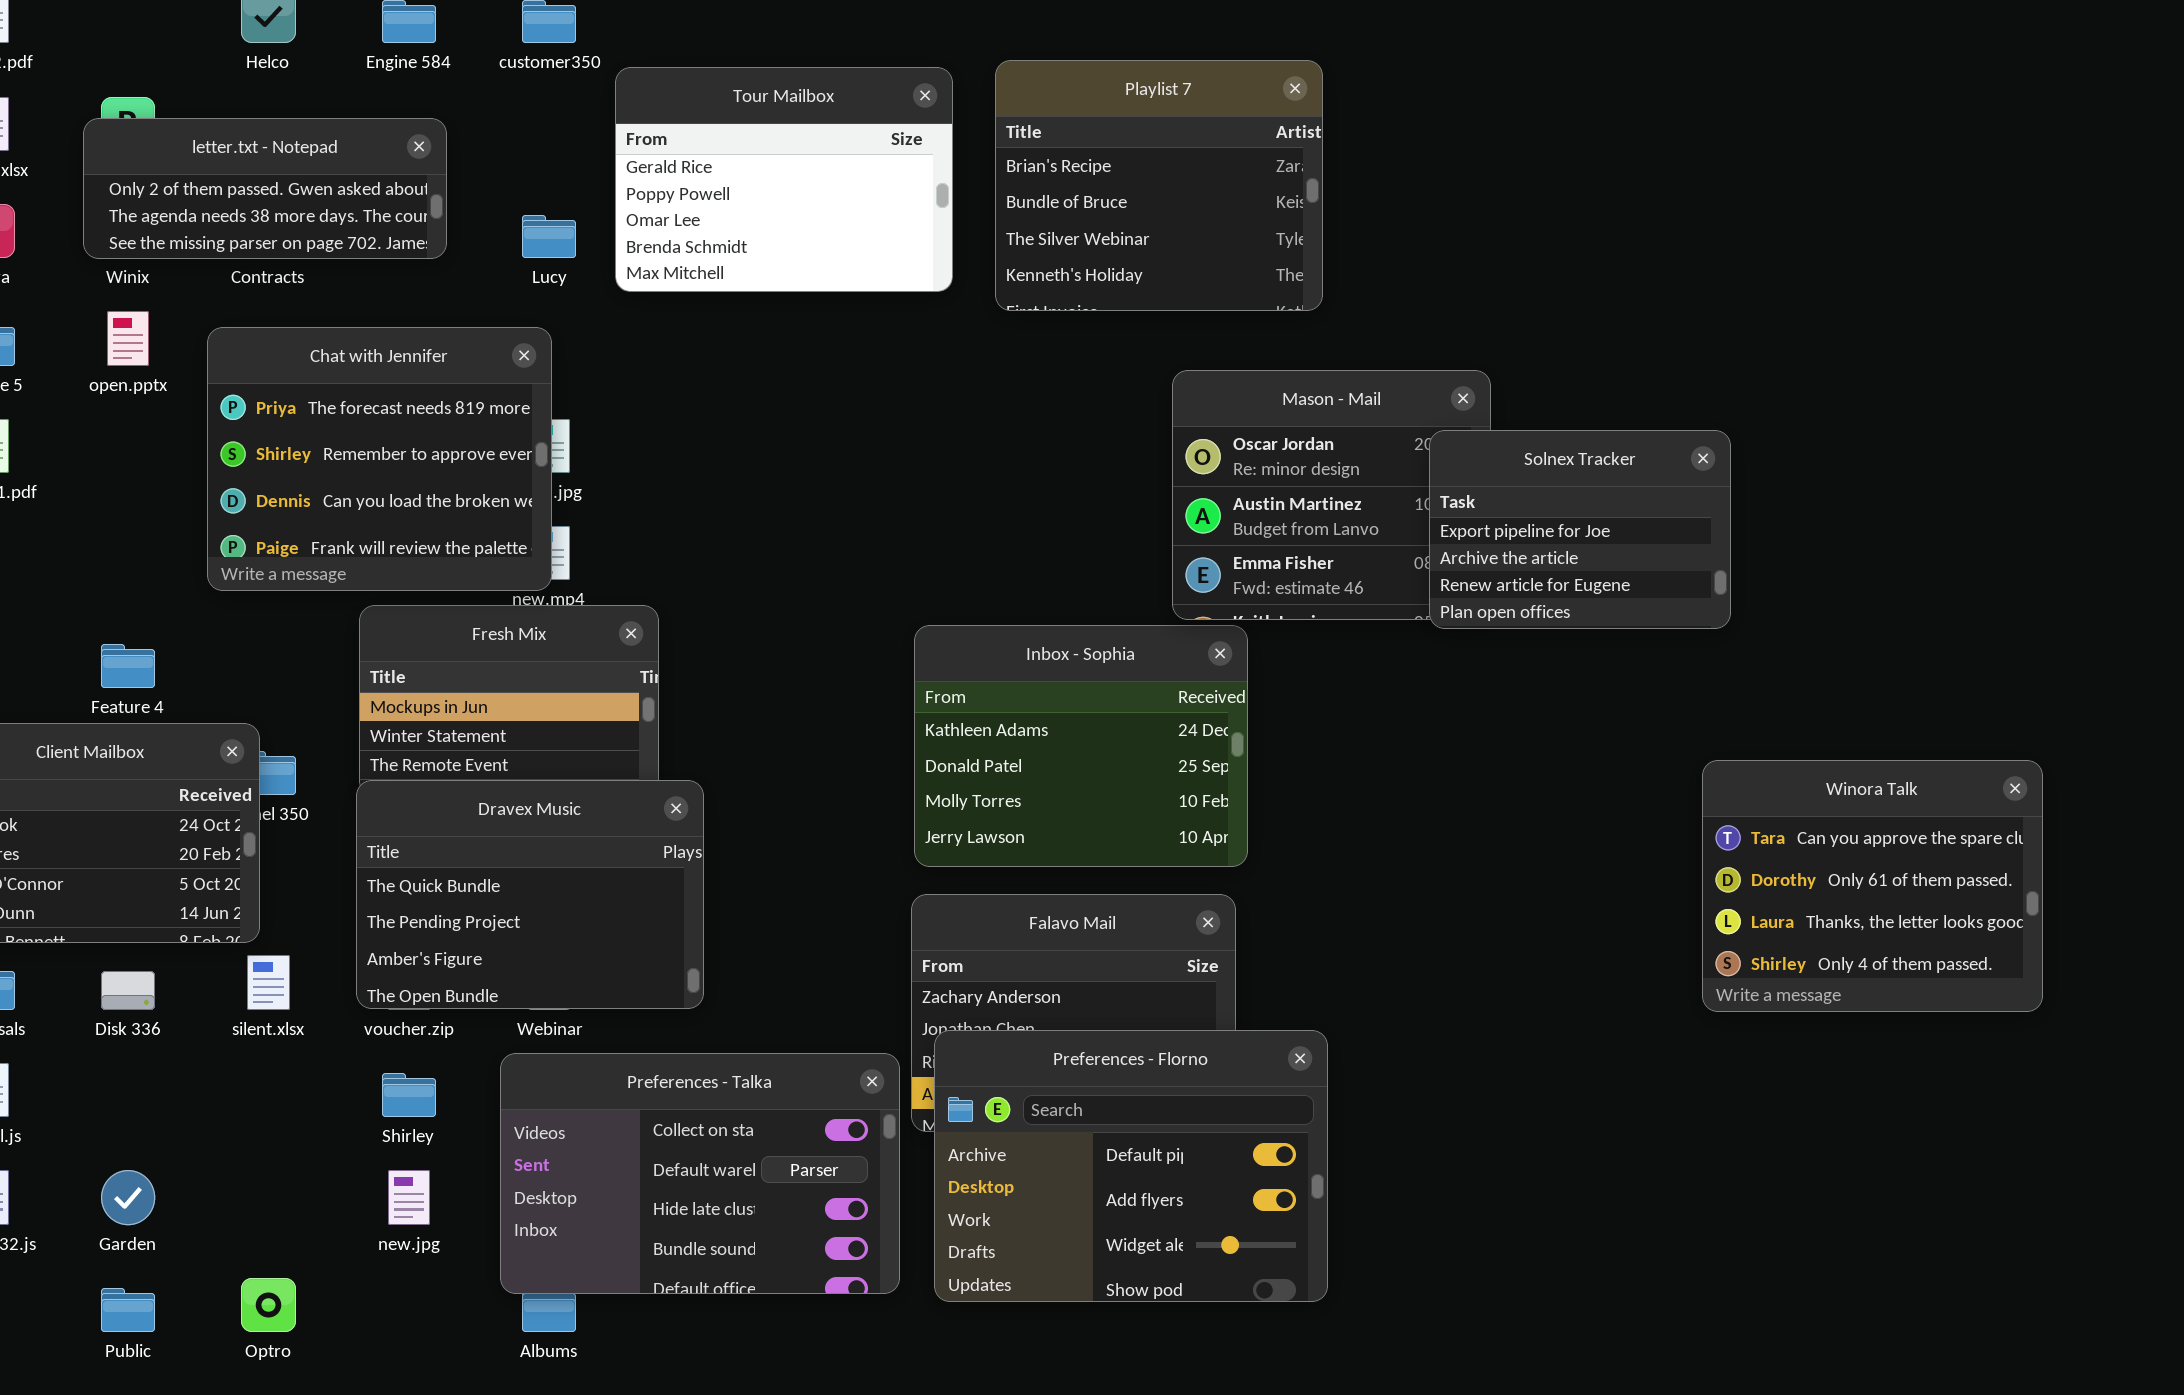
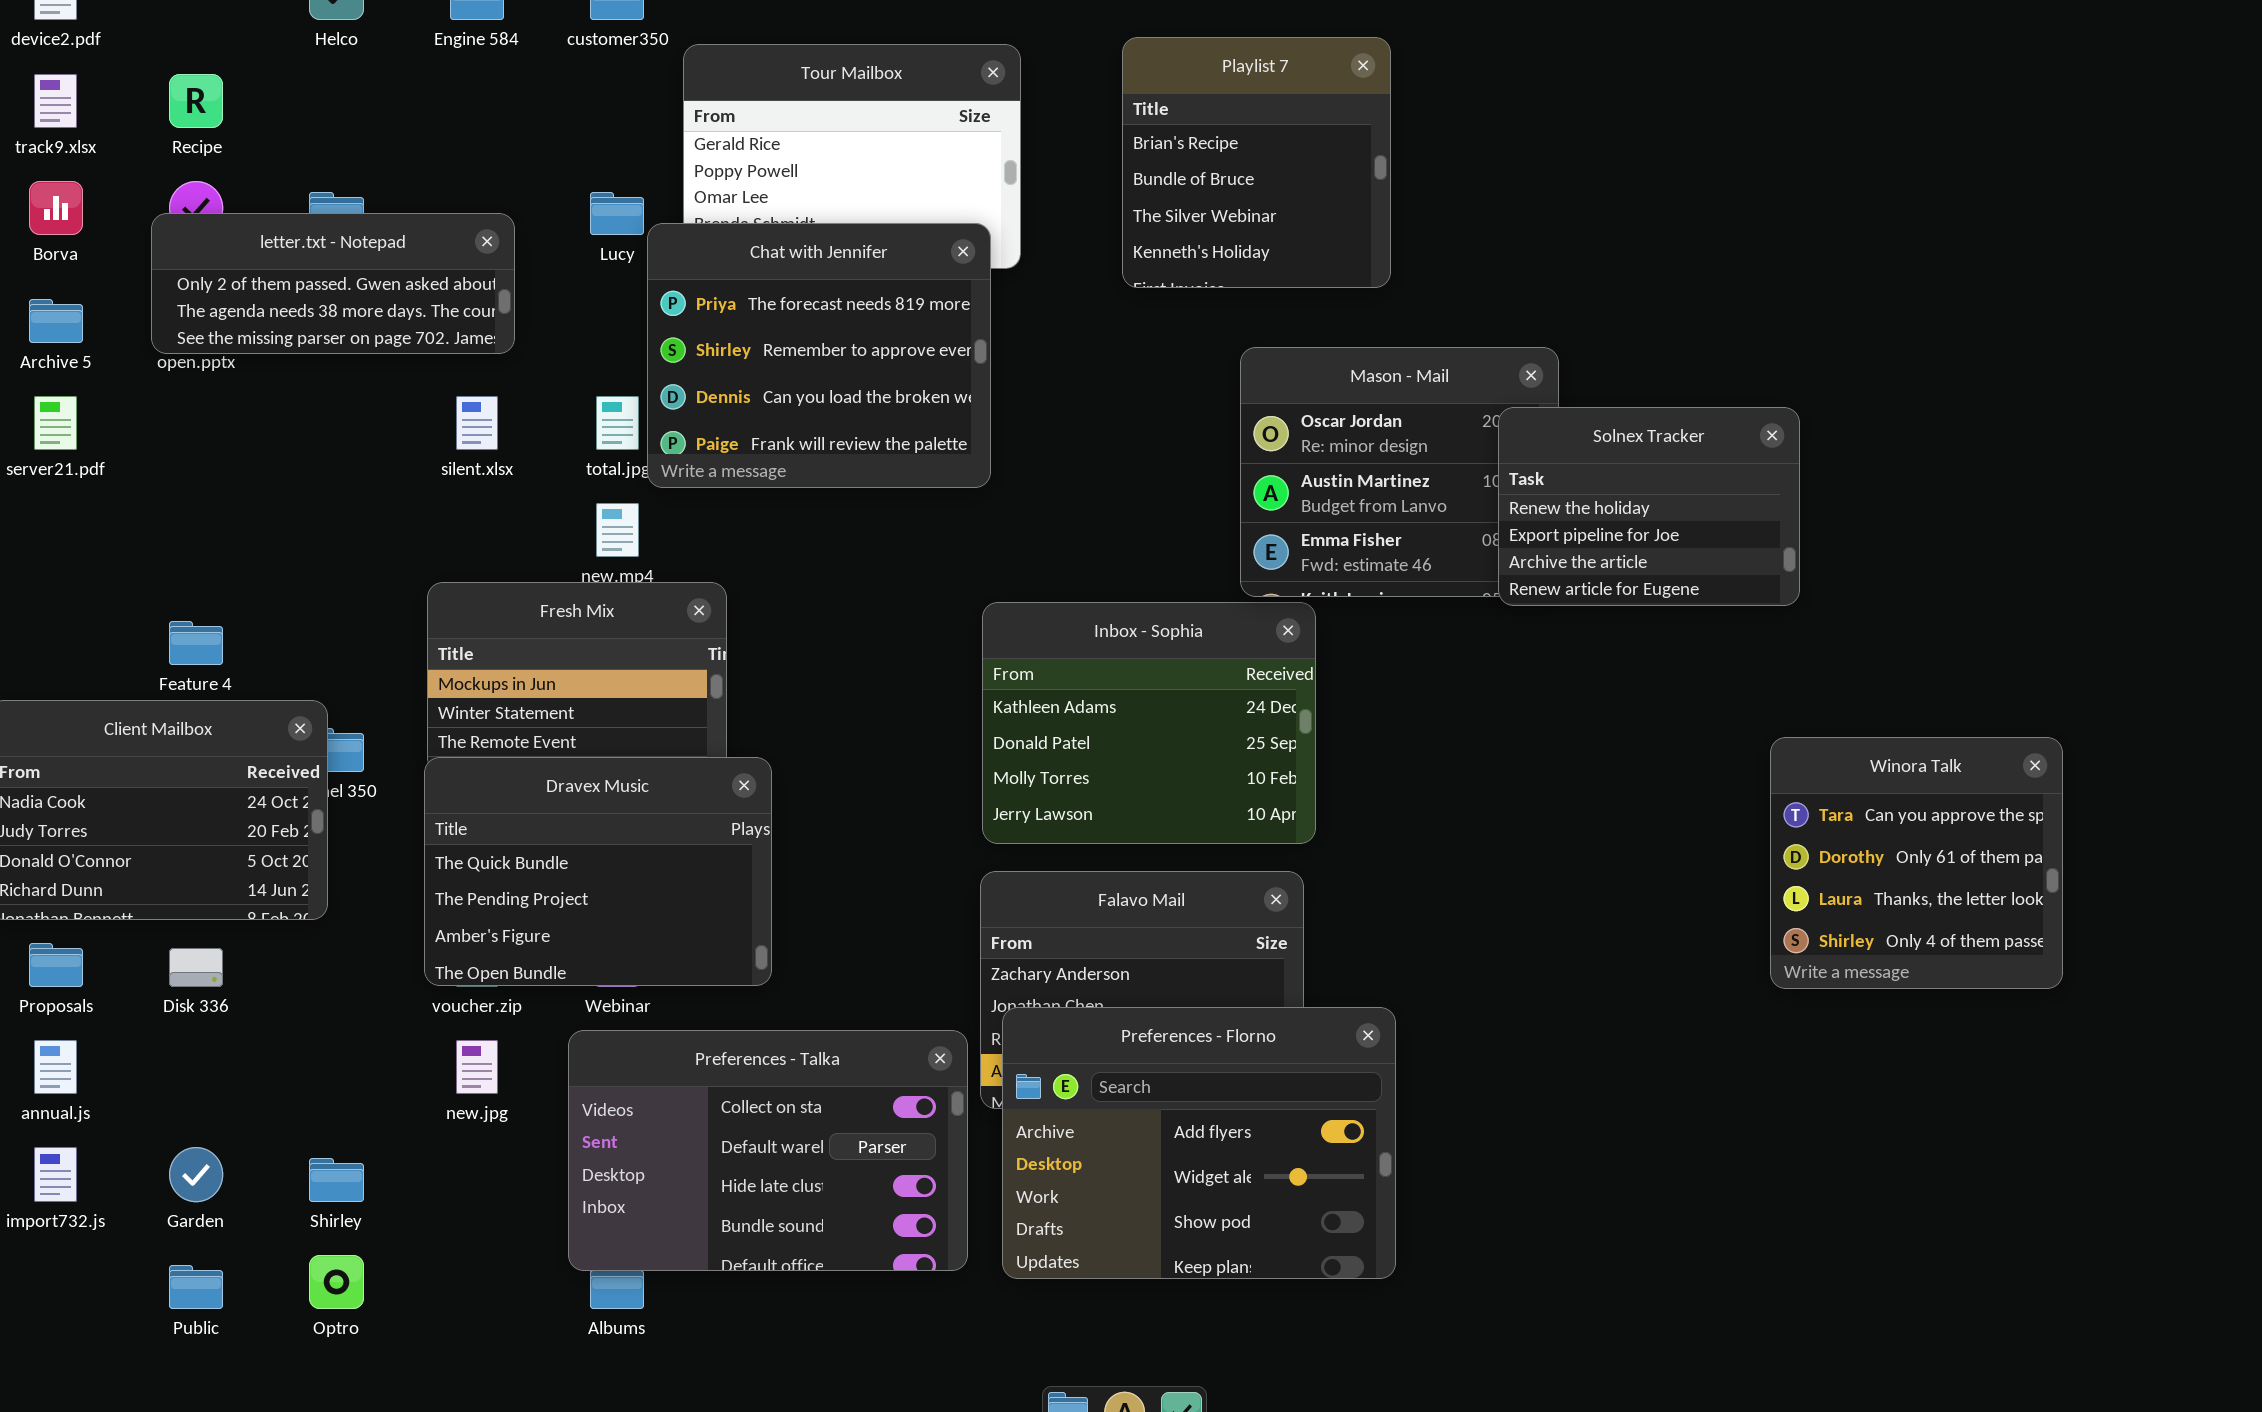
Playlist 7: [995,60,1323,311] -> [1122,37,1391,288], resized
letter.txt - Notepad: [83,118,447,259] -> [151,213,515,354], moved
Chat with Jennifer: [207,327,552,591] -> [647,223,991,488], moved
Solnex Tracker: [1429,430,1731,629] -> [1498,407,1800,606], scrolled up 1 row
Winora Talk: [1702,760,2043,1012] -> [1770,737,2063,989], resized
silent.xlsx: [247,955,290,1010] -> [456,396,498,450], moved
Preferences - Florno: [934,1030,1328,1302] -> [1002,1007,1396,1279], scrolled down 1 row
Shirley: [382,1073,436,1117] -> [309,1158,364,1202], moved
new.jpg: [388,1170,430,1225] -> [456,1040,498,1094], moved

